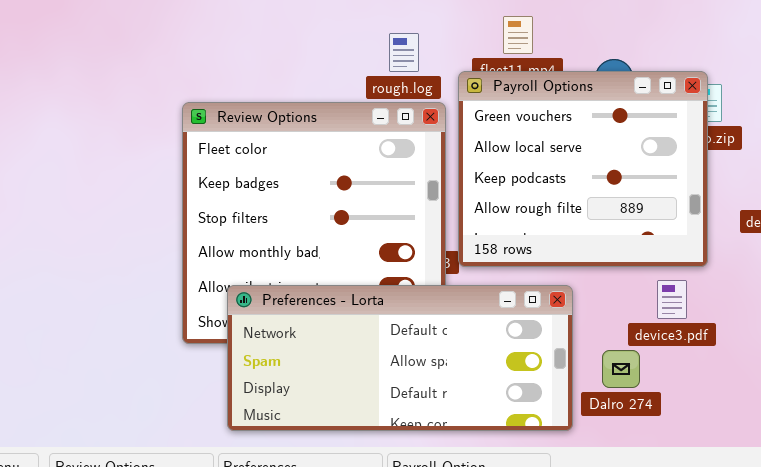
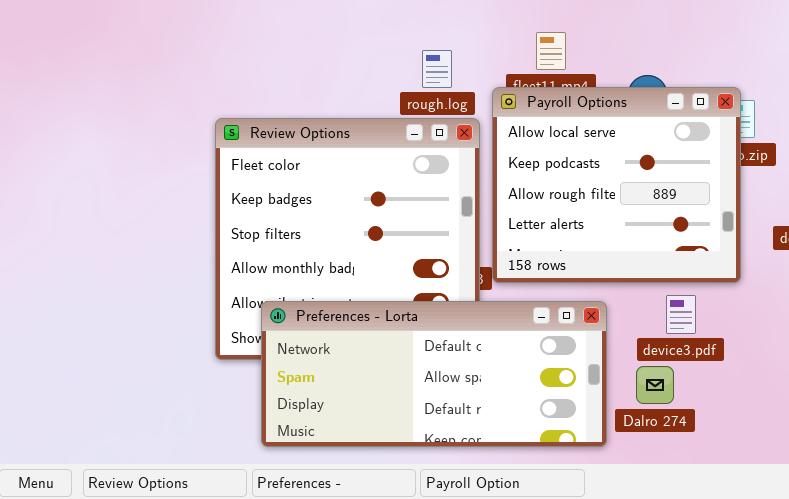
Payroll Options: [458,71,708,267] -> [492,87,741,283], scrolled down 1 row
device3.pdf: [657,280,687,319] -> [666,295,696,334], moved

